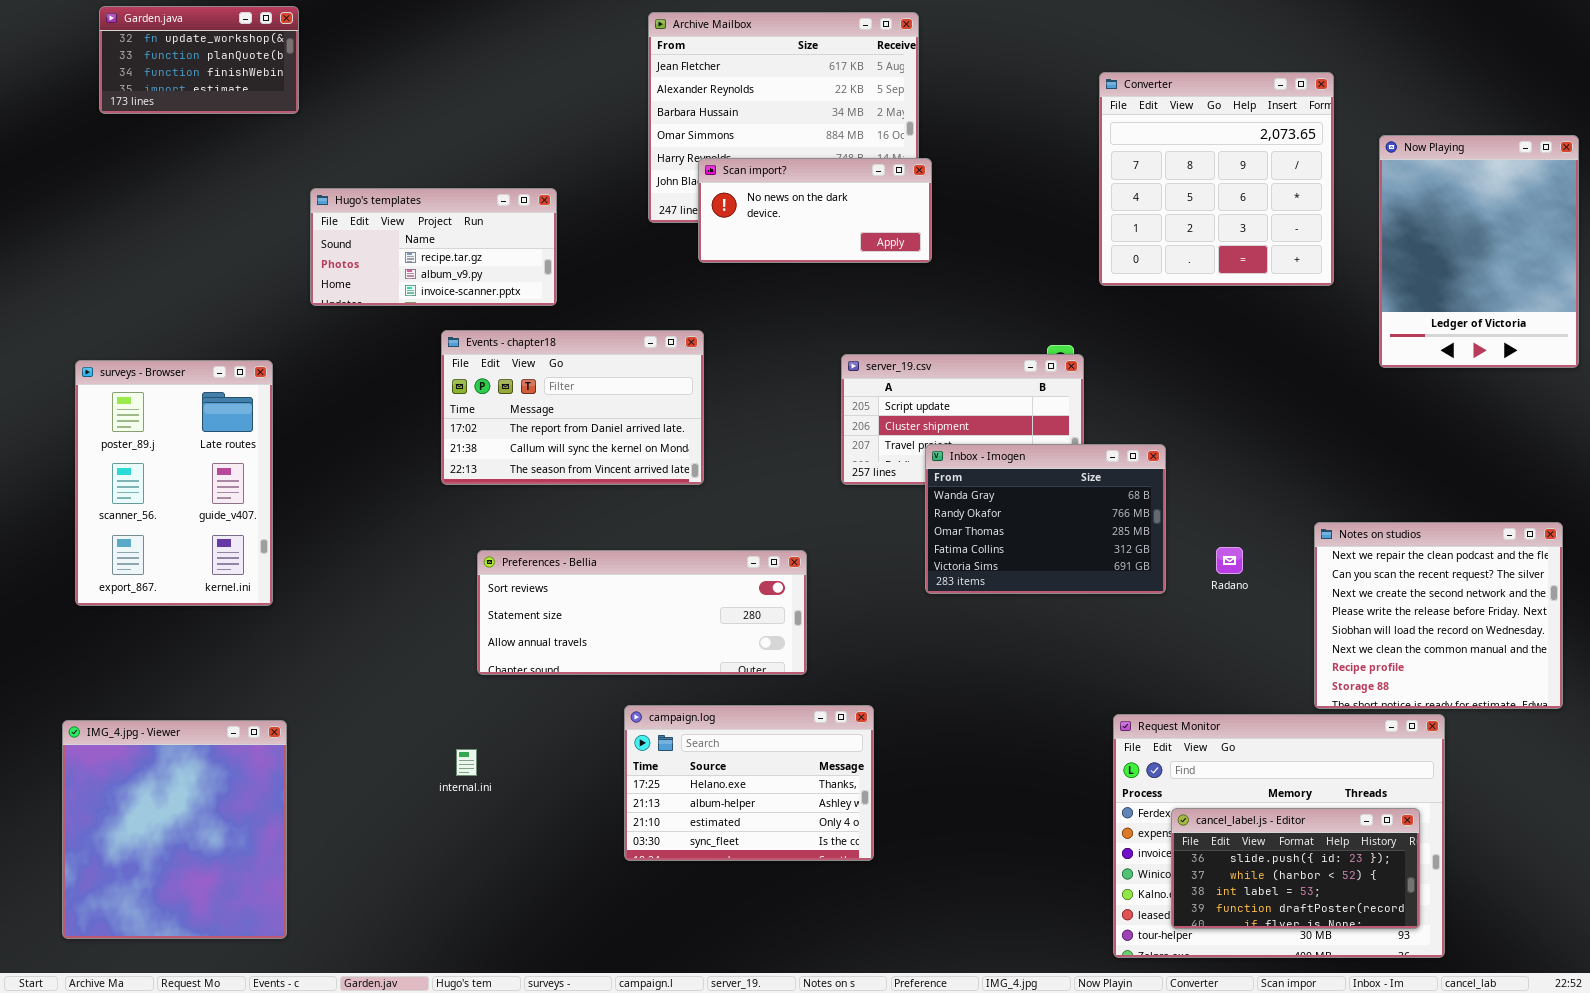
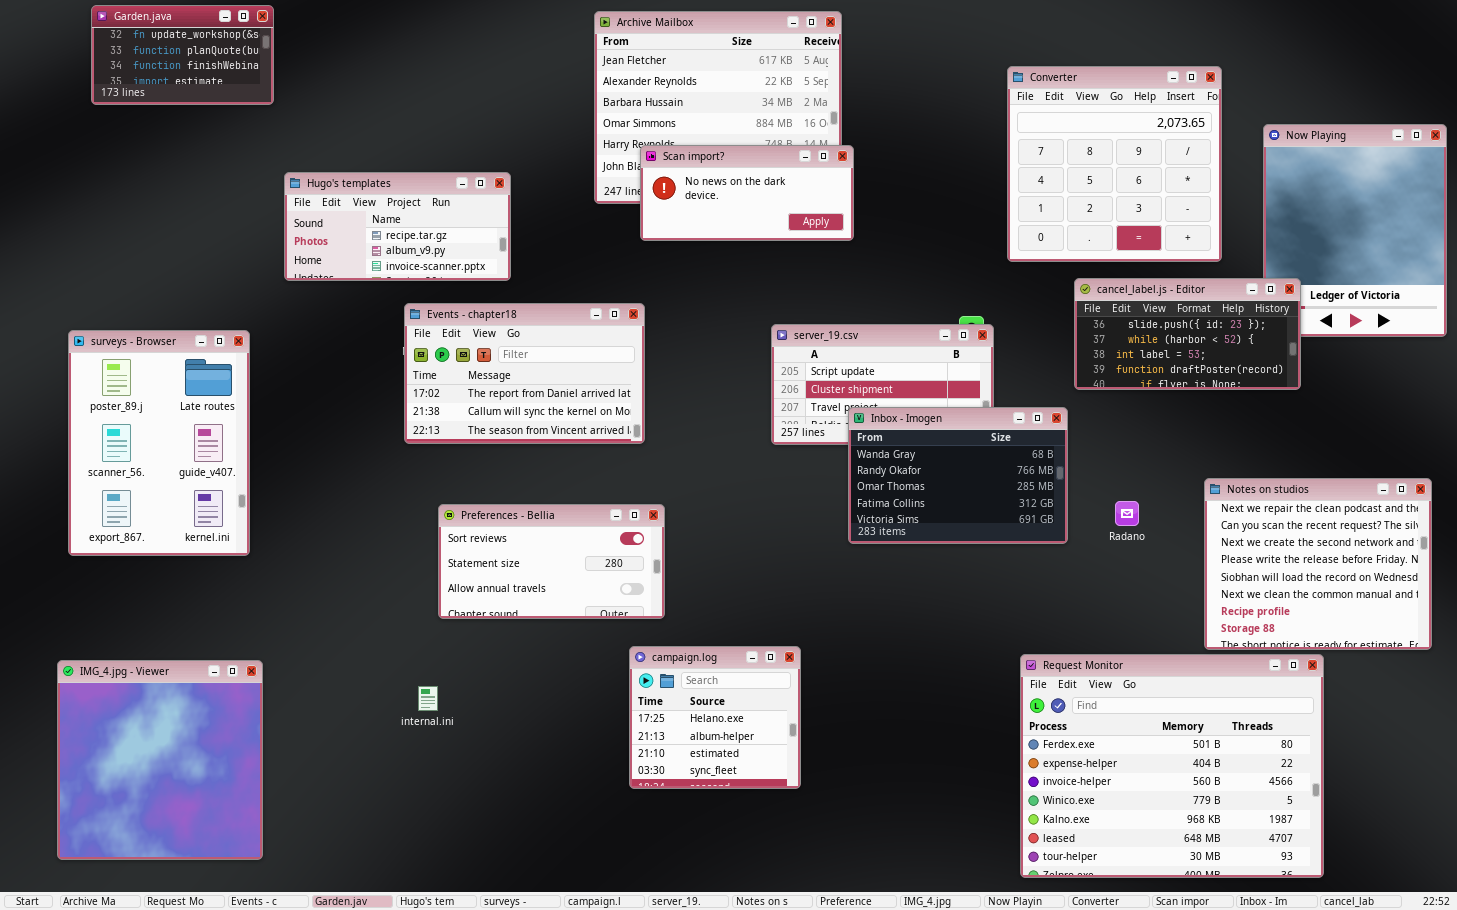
Preferences - Bellia: [477,550,807,675] -> [438,504,665,619], resized
campaign.log: [624,705,874,861] -> [629,646,801,789], resized
cancel_label.js - Editor: [1171,808,1420,929] -> [1074,278,1301,390], moved

